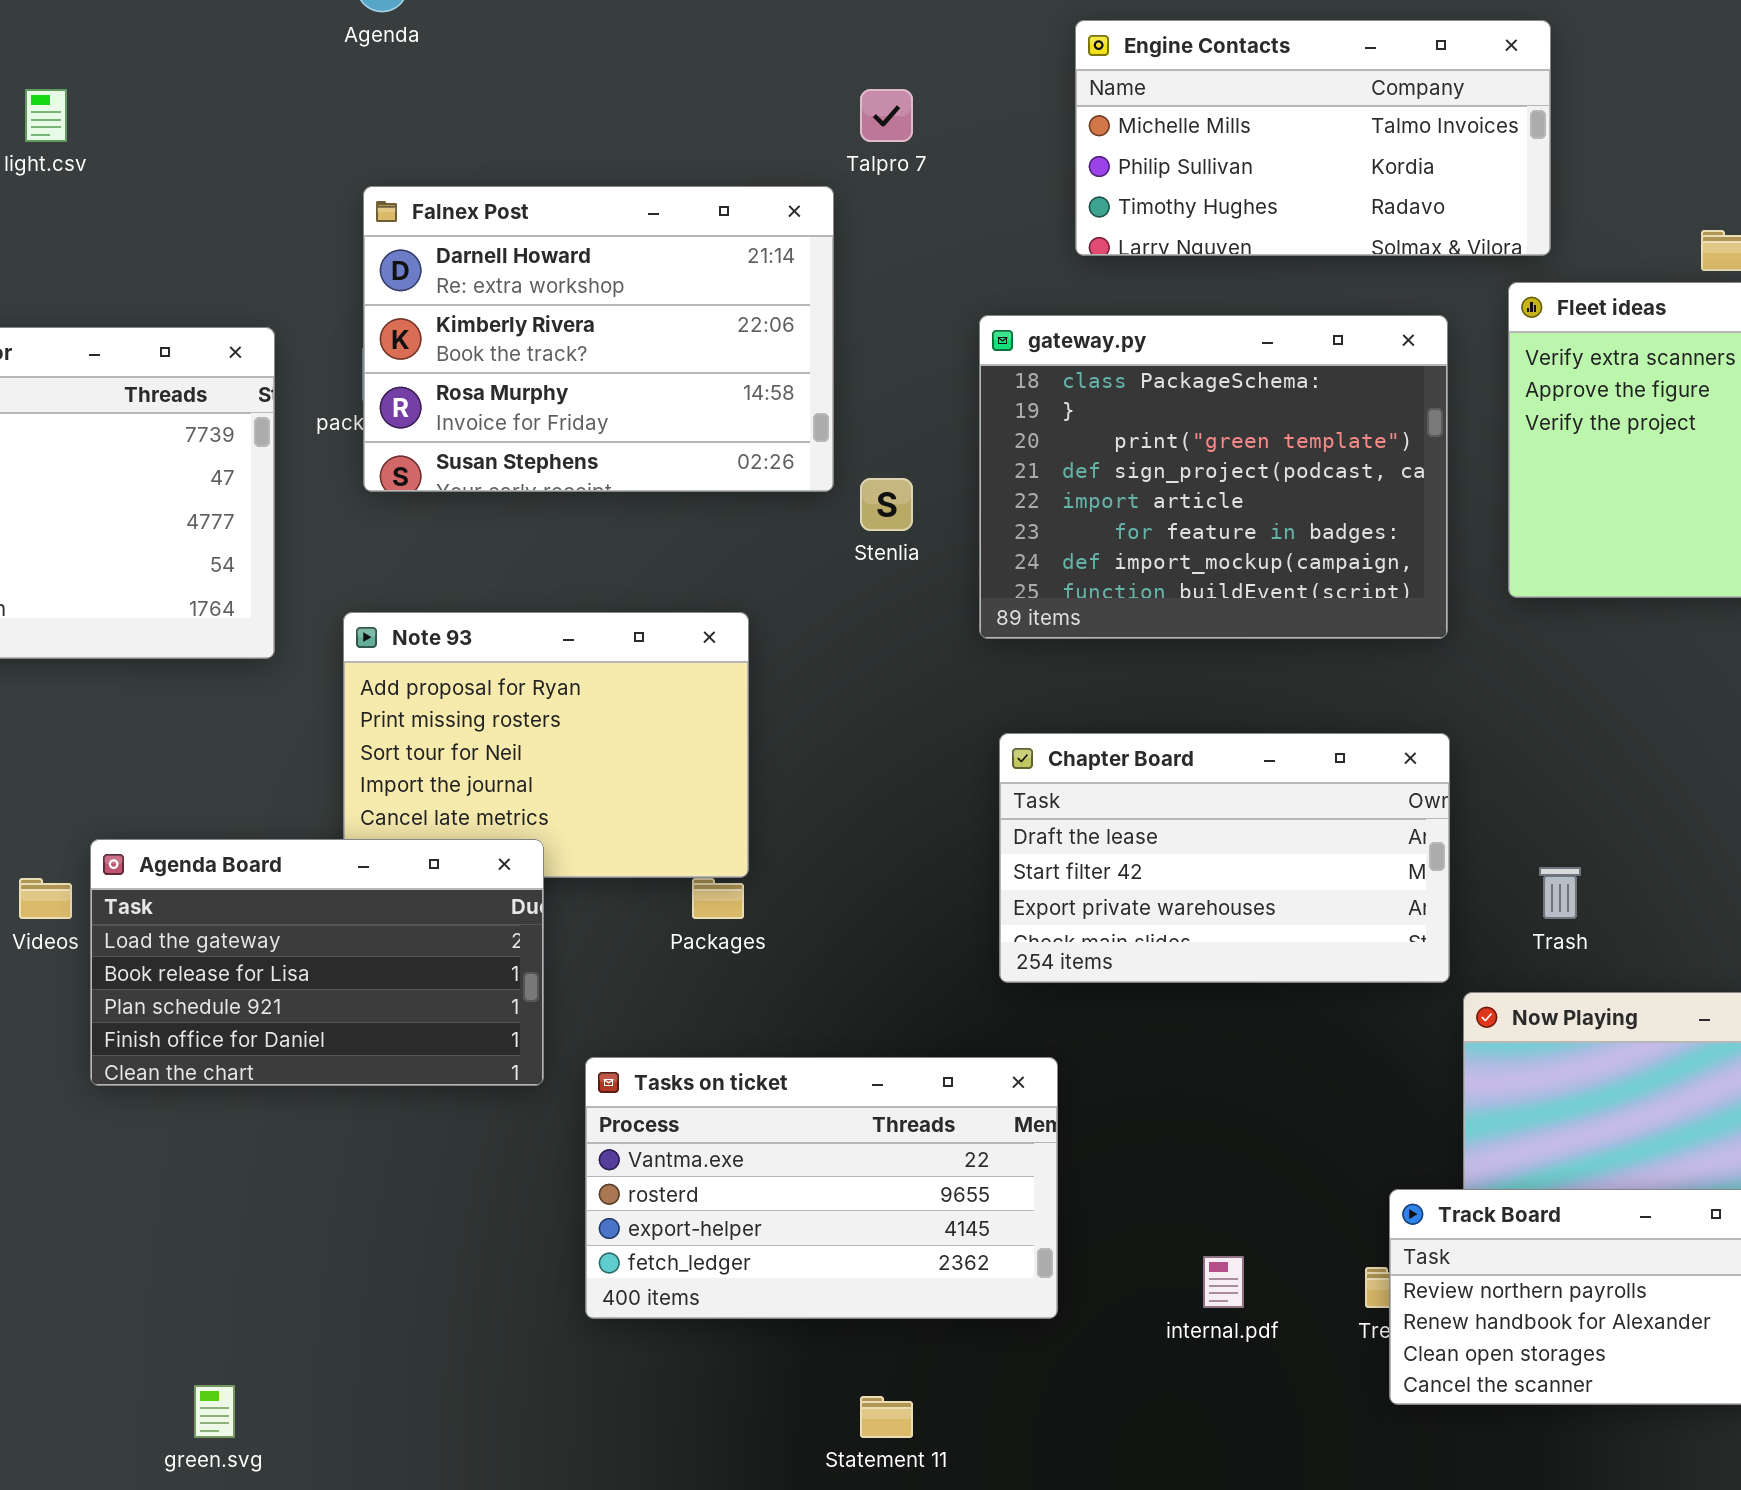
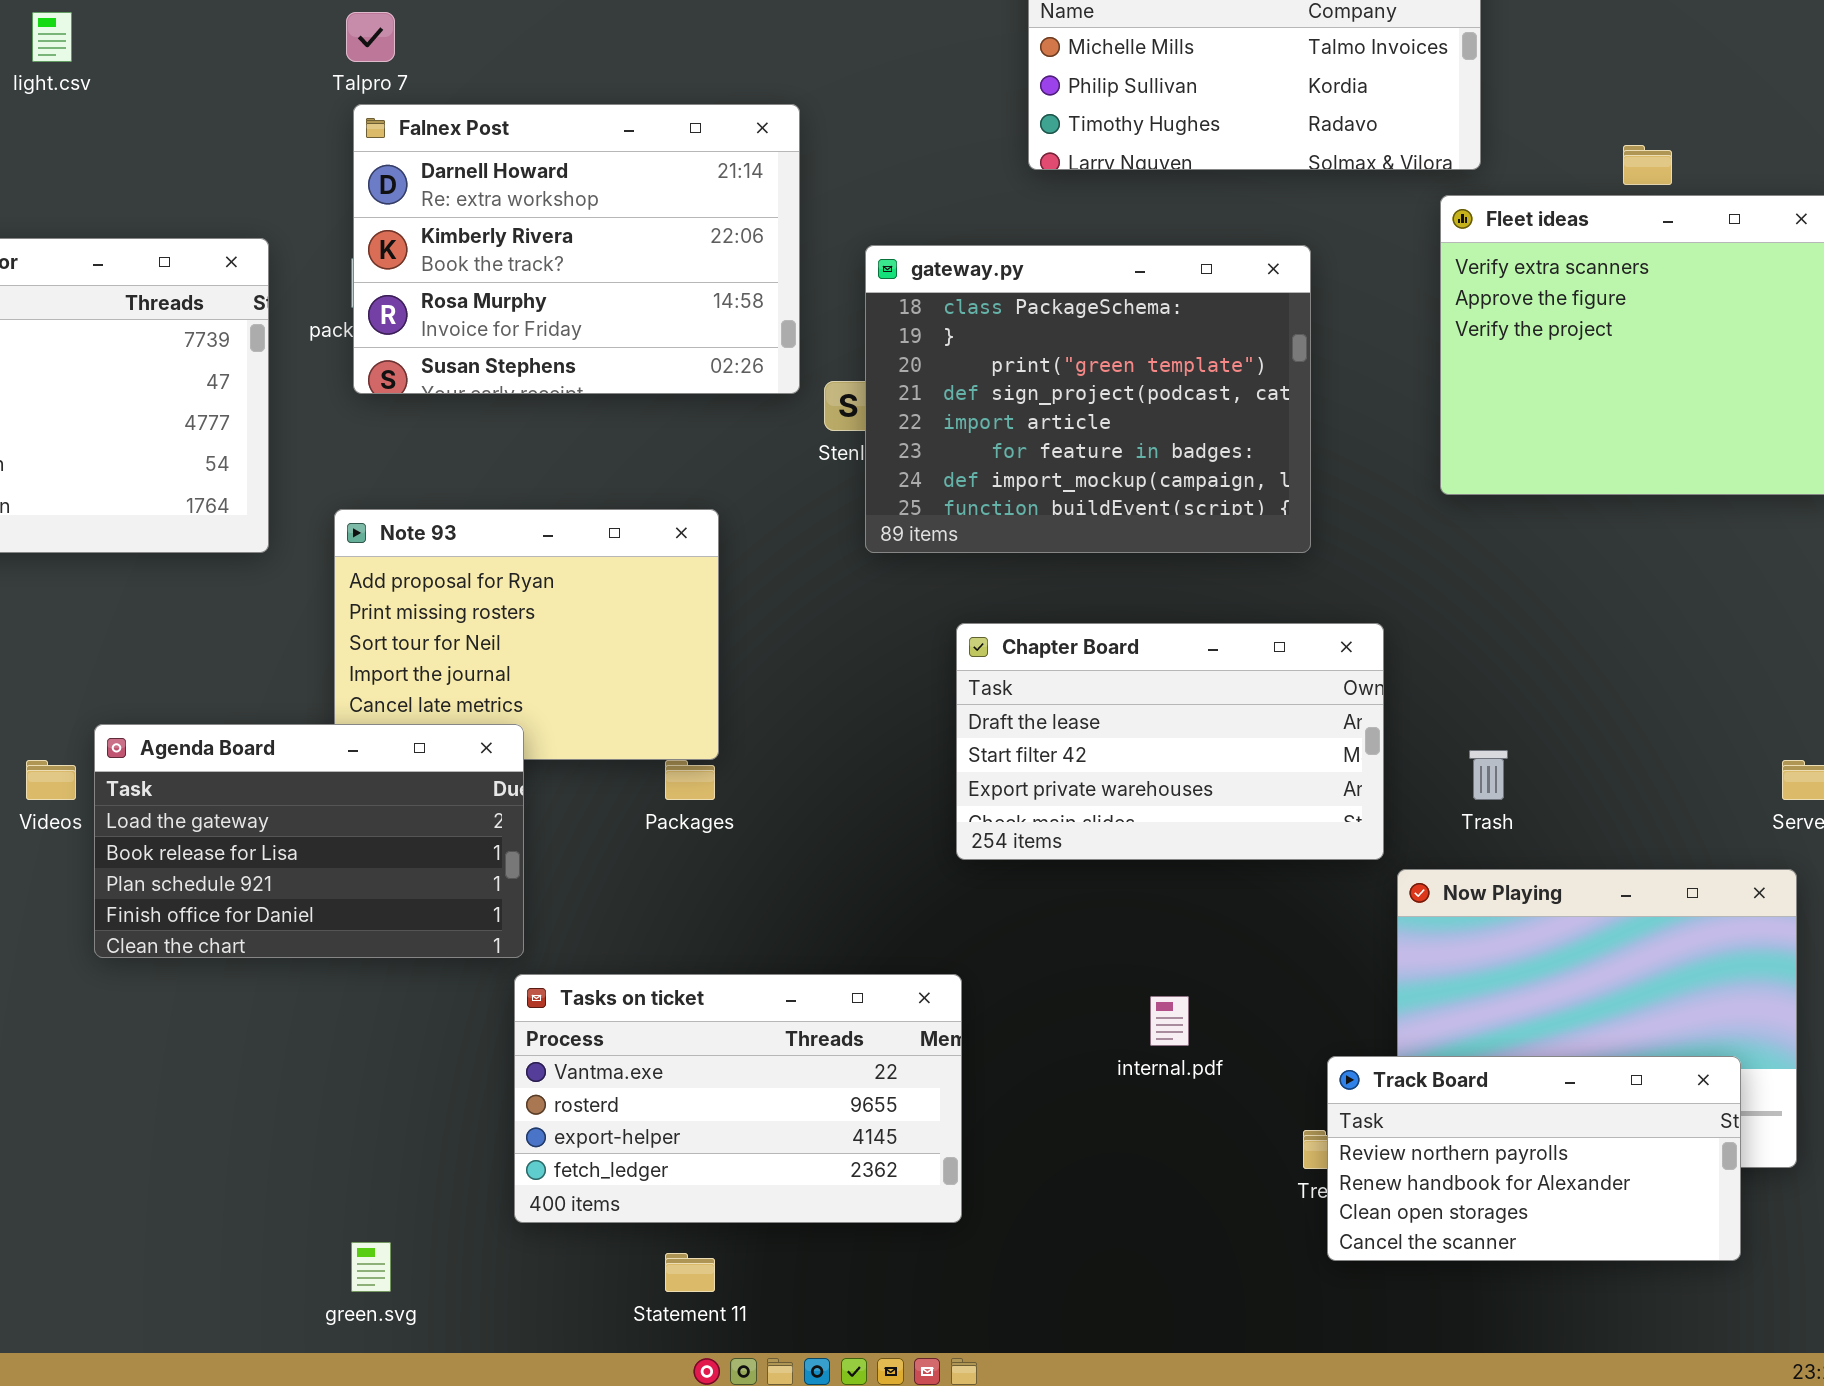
Talpro 7: [860,89,913,142] -> [346,12,395,62], moved
gateway.py: [979,315,1448,639] -> [865,245,1311,553], moved
Tasks on ticket: [585,1057,1058,1319] -> [514,974,962,1223], moved
internal.pdf: [1203,1256,1244,1308] -> [1150,996,1189,1046], moved
green.svg: [194,1385,235,1438] -> [351,1242,391,1292], moved
Statement 11: [860,1396,913,1438] -> [665,1253,715,1292], moved

